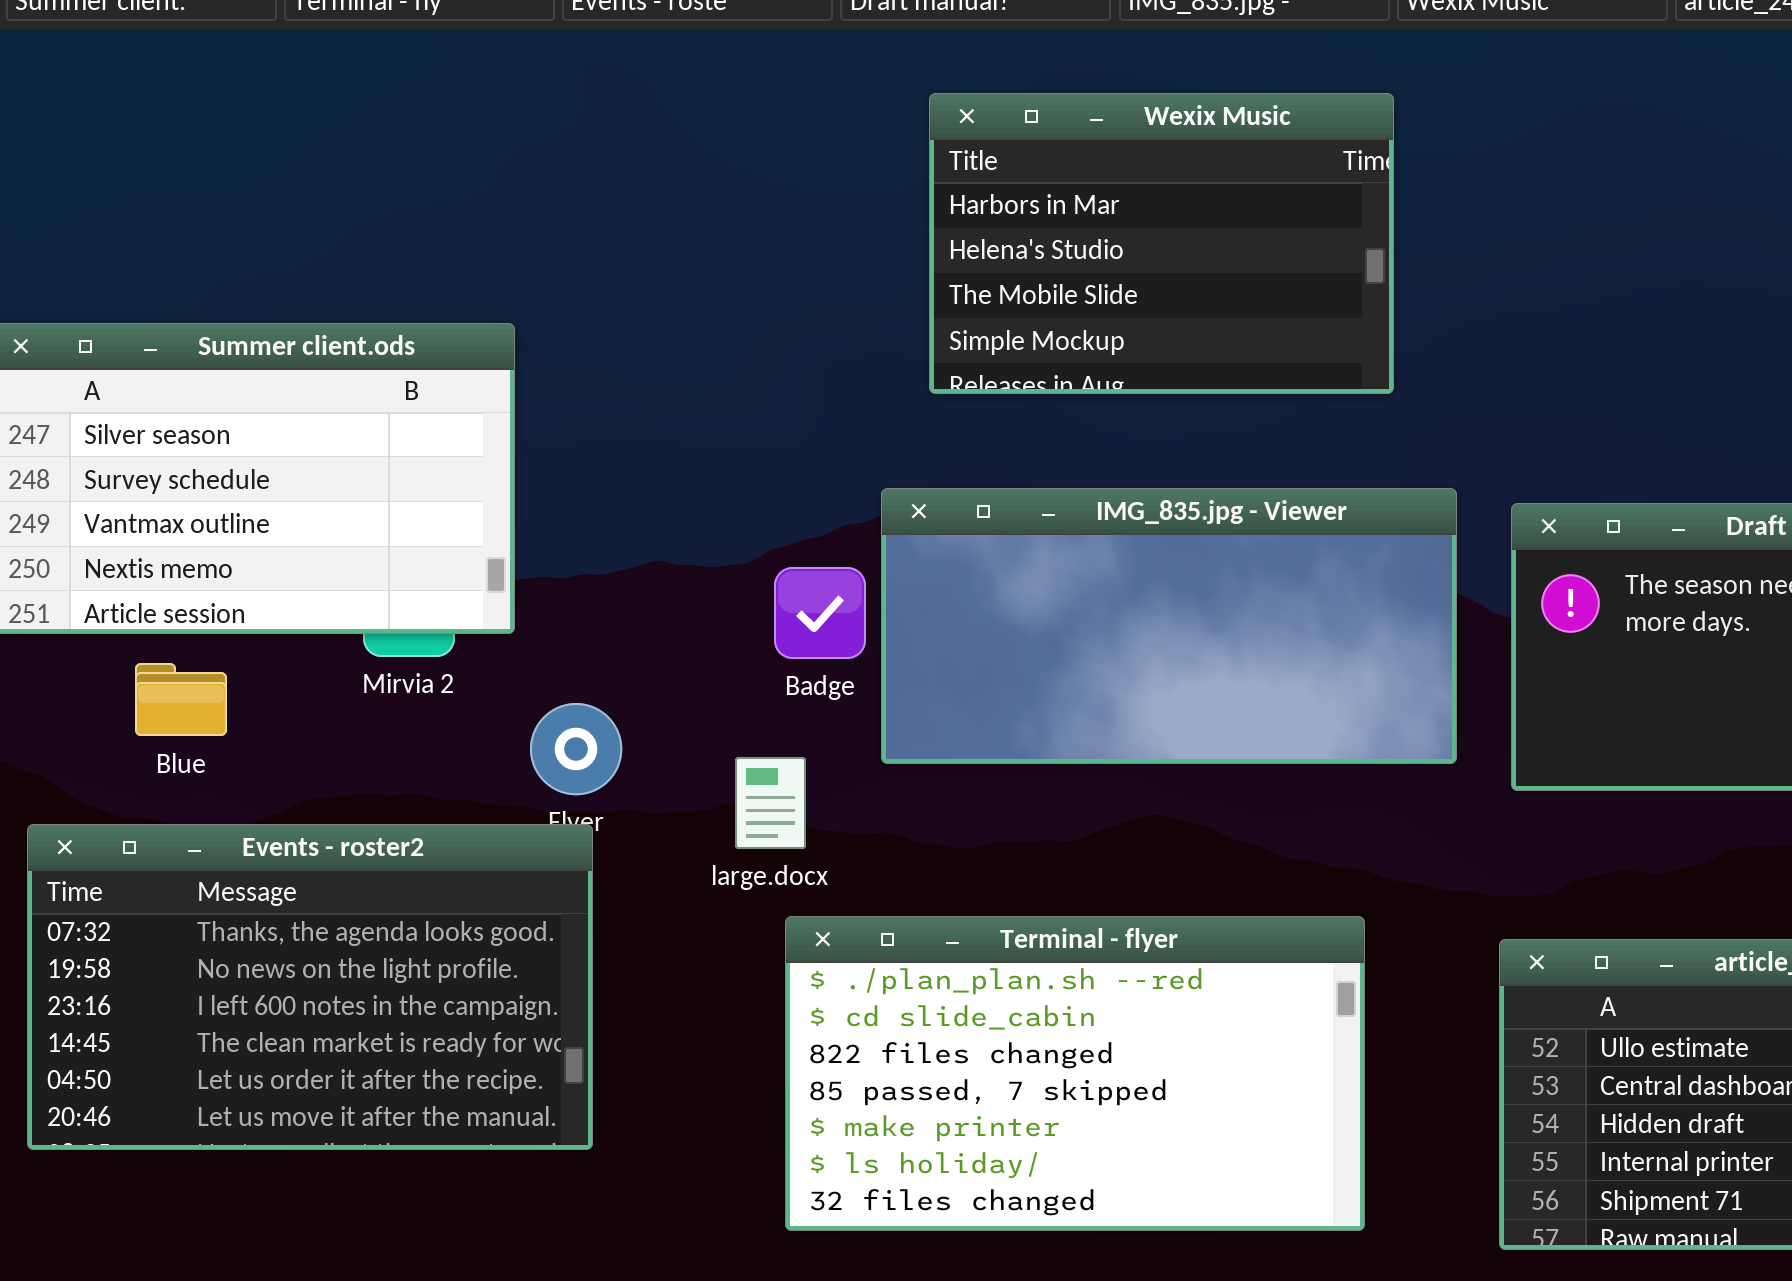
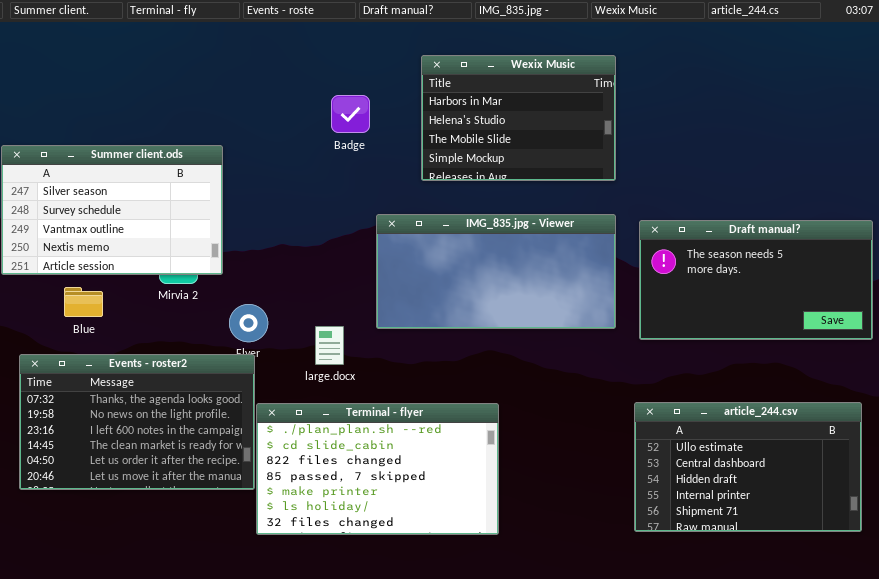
Wexix Music: [929,93,1394,394] -> [421,55,616,181], moved
Badge: [774,567,866,659] -> [331,95,370,133], moved
Terminal - flyer: [785,916,1365,1231] -> [256,403,499,535], moved

